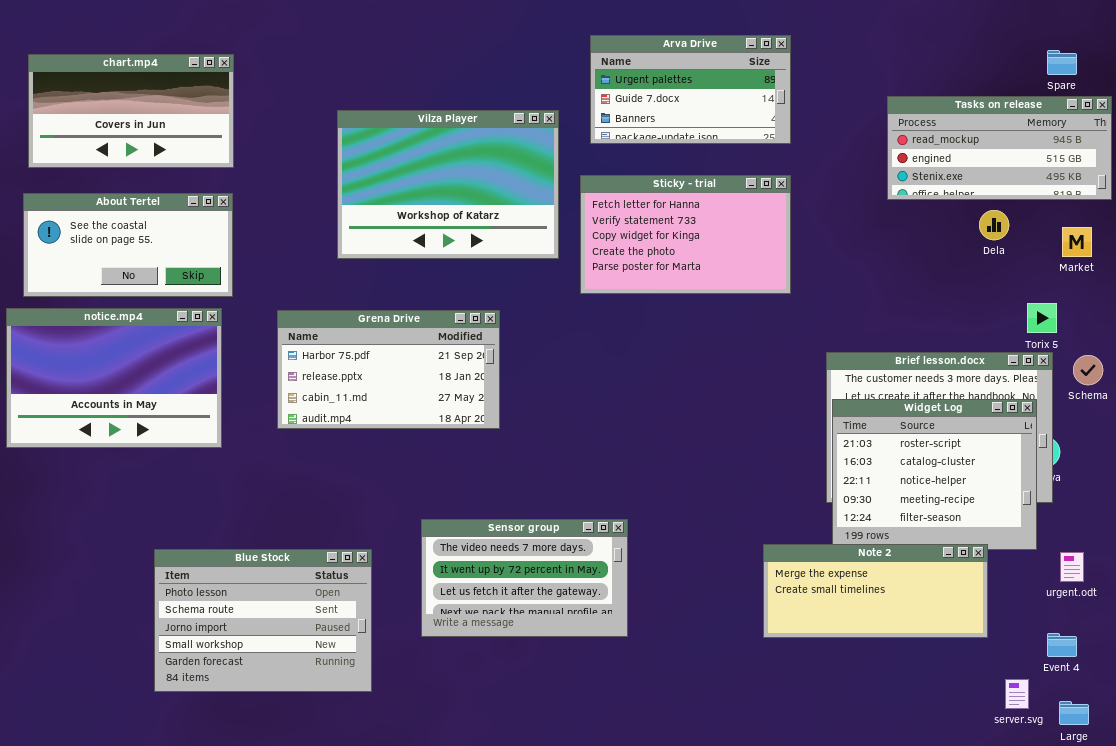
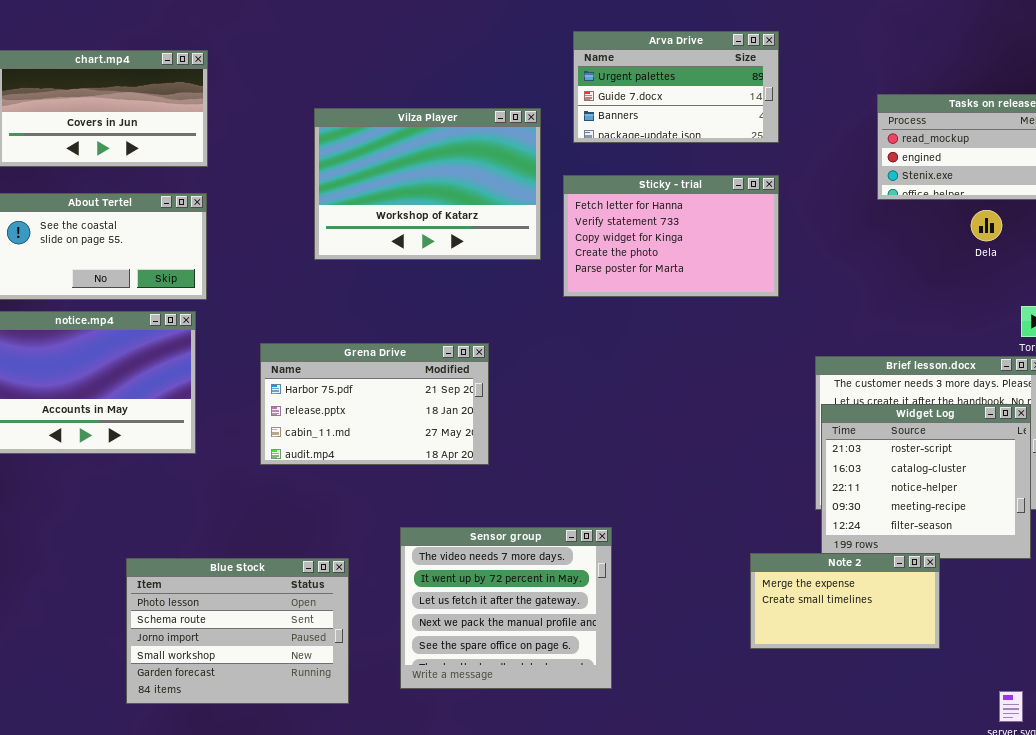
Grena Drive: [277,310,500,429] -> [260,343,489,465], moved
Sensor group: [421,519,628,637] -> [400,527,612,689], resized
Note 2: [763,544,988,638] -> [750,553,940,649], resized

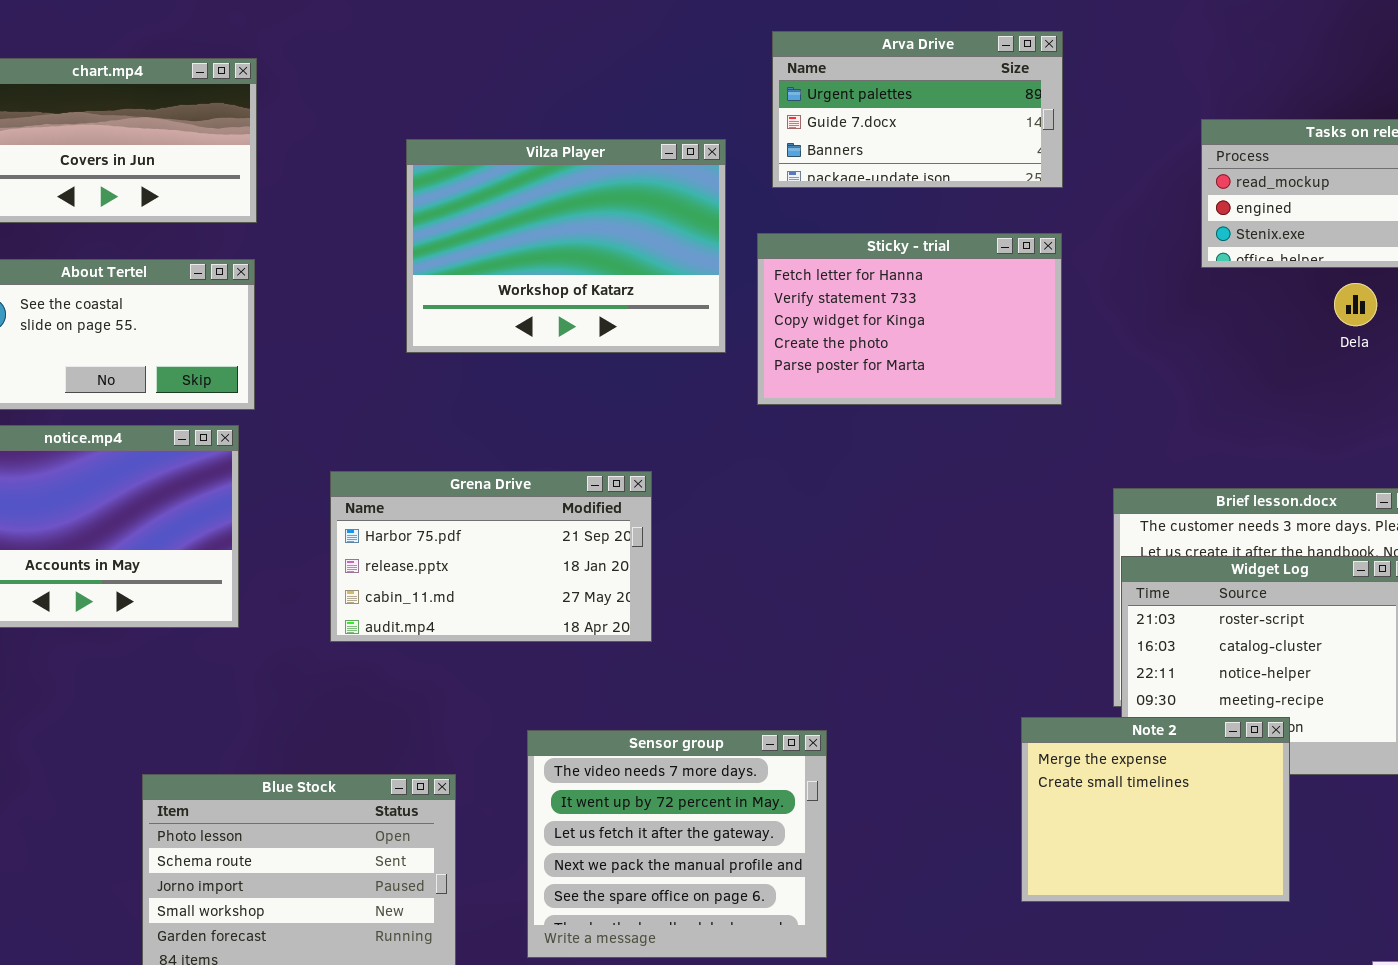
Note 2: [750,553,940,649] -> [1021,717,1290,902], resized

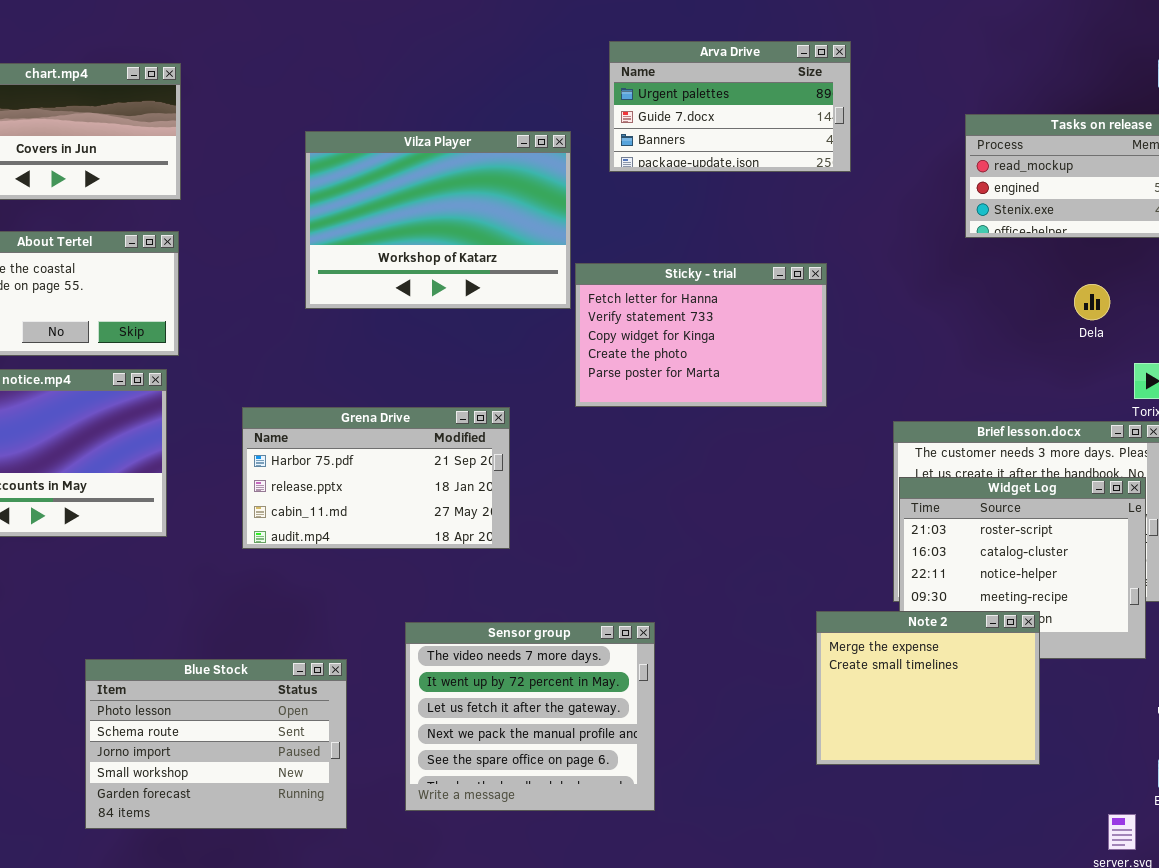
Sticky - trial: [757,233,1062,405] -> [575,263,827,407], moved
Dela: [1334,283,1377,326] -> [1074,284,1110,320], moved

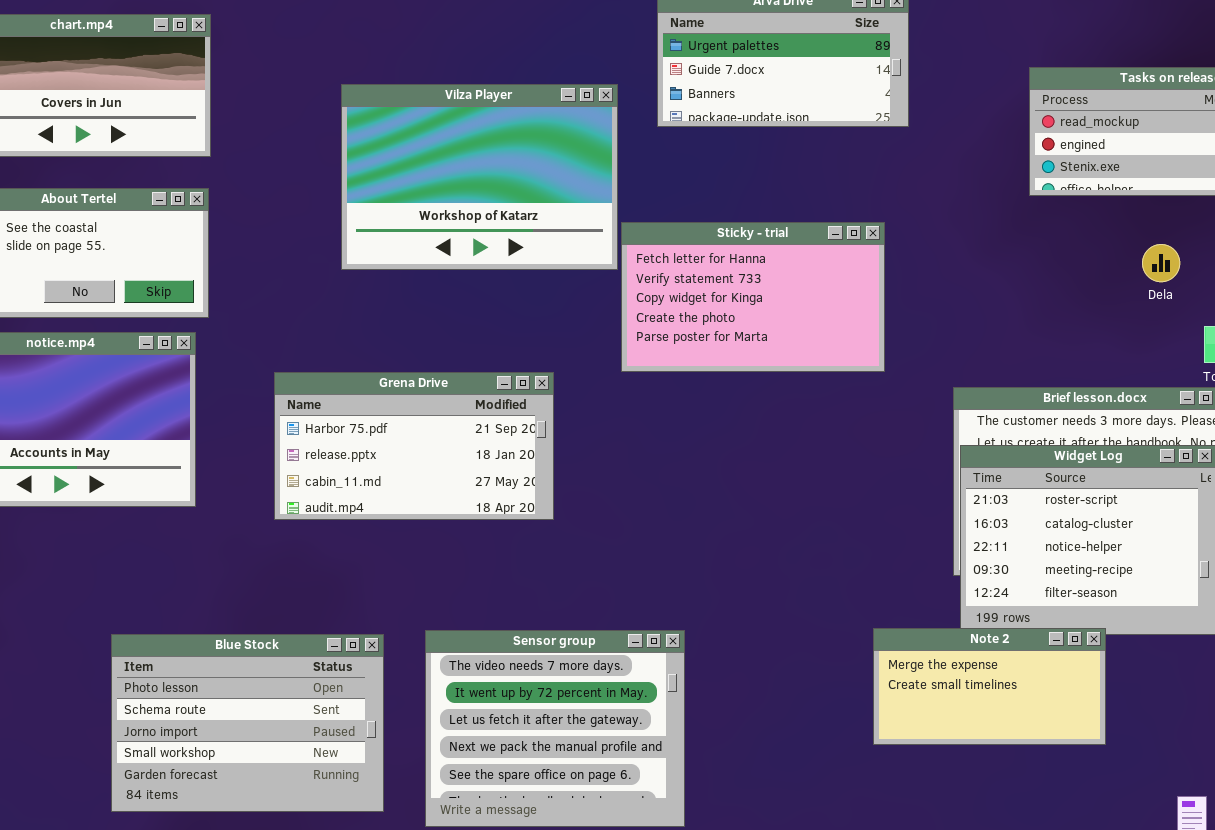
Note 2: [816,611,1040,765] -> [873,628,1106,745], resized
Sensor group: [405,622,655,811] -> [425,630,685,827], moved

